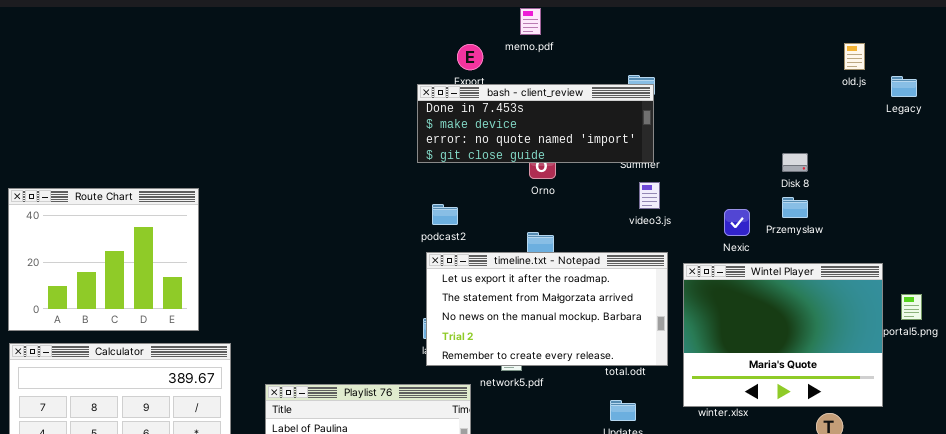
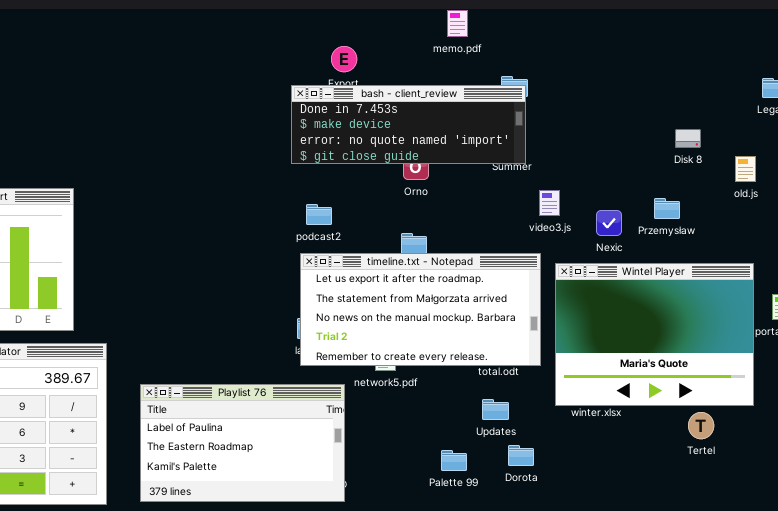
memo.pdf: [520,8,541,35] -> [447,10,468,37], moved
old.js: [844,43,865,70] -> [735,156,756,182], moved
Disk 8: [782,153,808,172] -> [675,129,701,148], moved
video3.js: [639,182,660,209] -> [539,190,560,216], moved

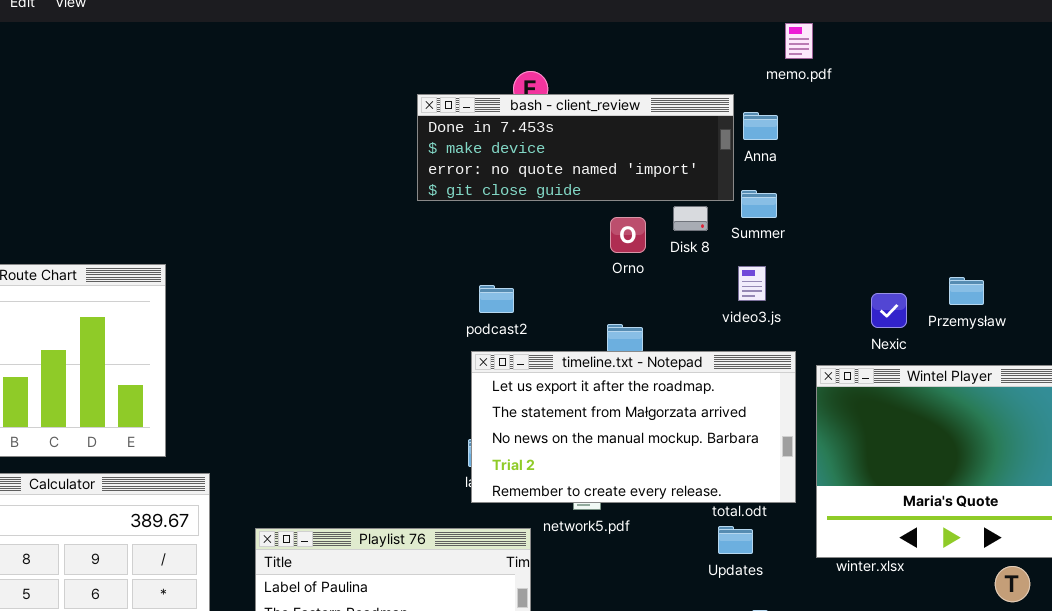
memo.pdf: [447,10,468,37] -> [785,23,813,59], moved
bash - client_review: [291,85,526,164] -> [417,94,734,201], moved
Disk 8: [675,129,701,148] -> [673,206,708,231], moved
video3.js: [539,190,560,216] -> [738,266,766,301], moved
Updates: [482,399,509,420] -> [718,526,753,554], moved

